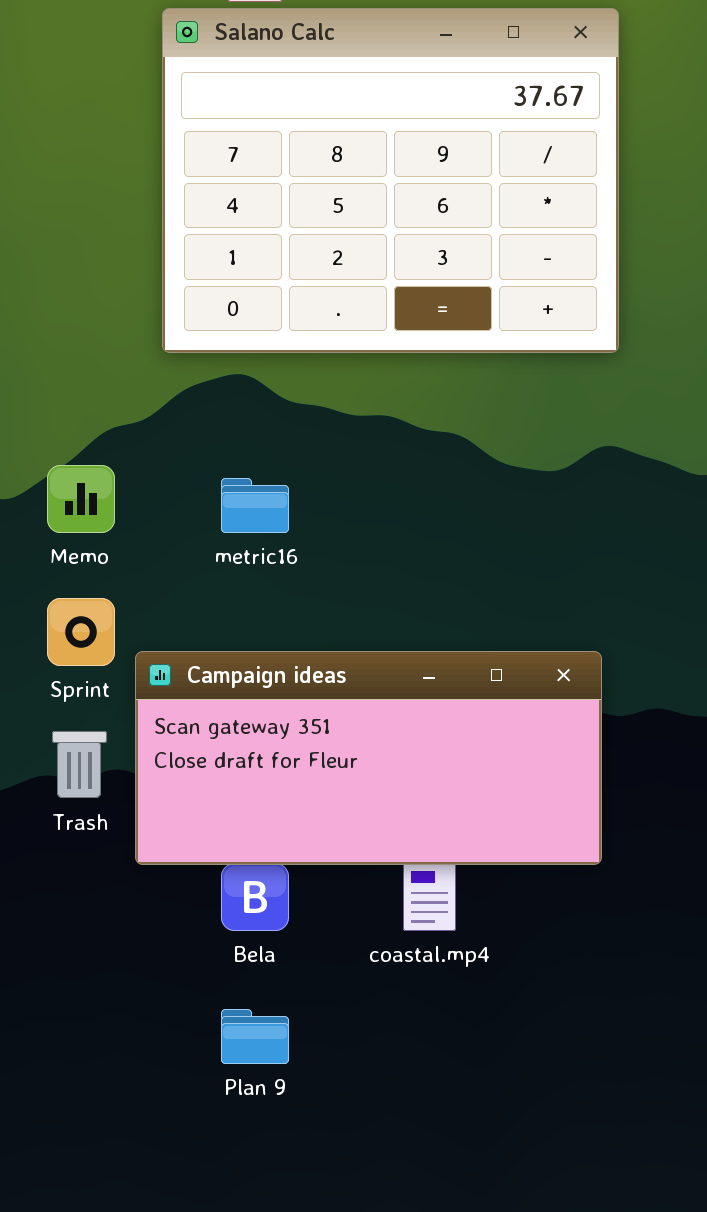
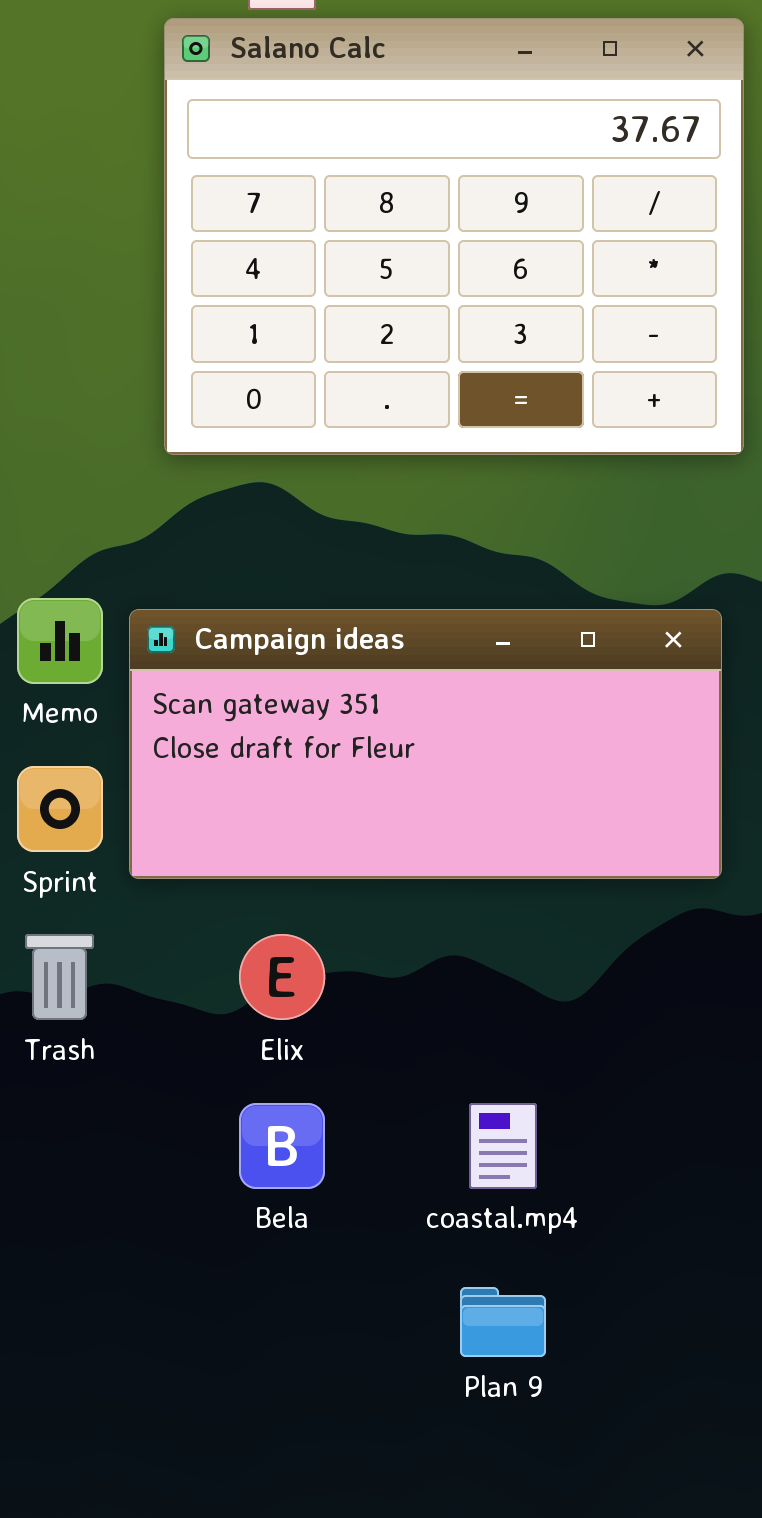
Campaign ideas: [135,651,602,865] -> [129,609,722,879], moved
Plan 9: [221,1009,289,1064] -> [460,1287,546,1357], moved

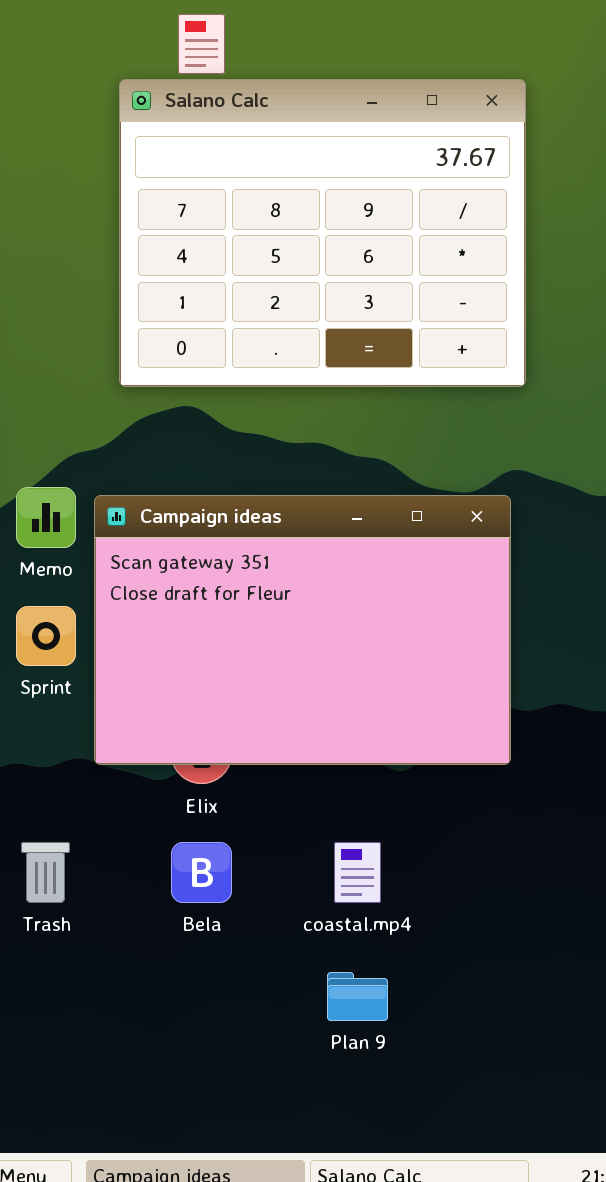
Campaign ideas: [129,609,722,879] -> [94,495,511,765], resized
Trash: [25,934,94,1020] -> [21,842,70,903], moved

